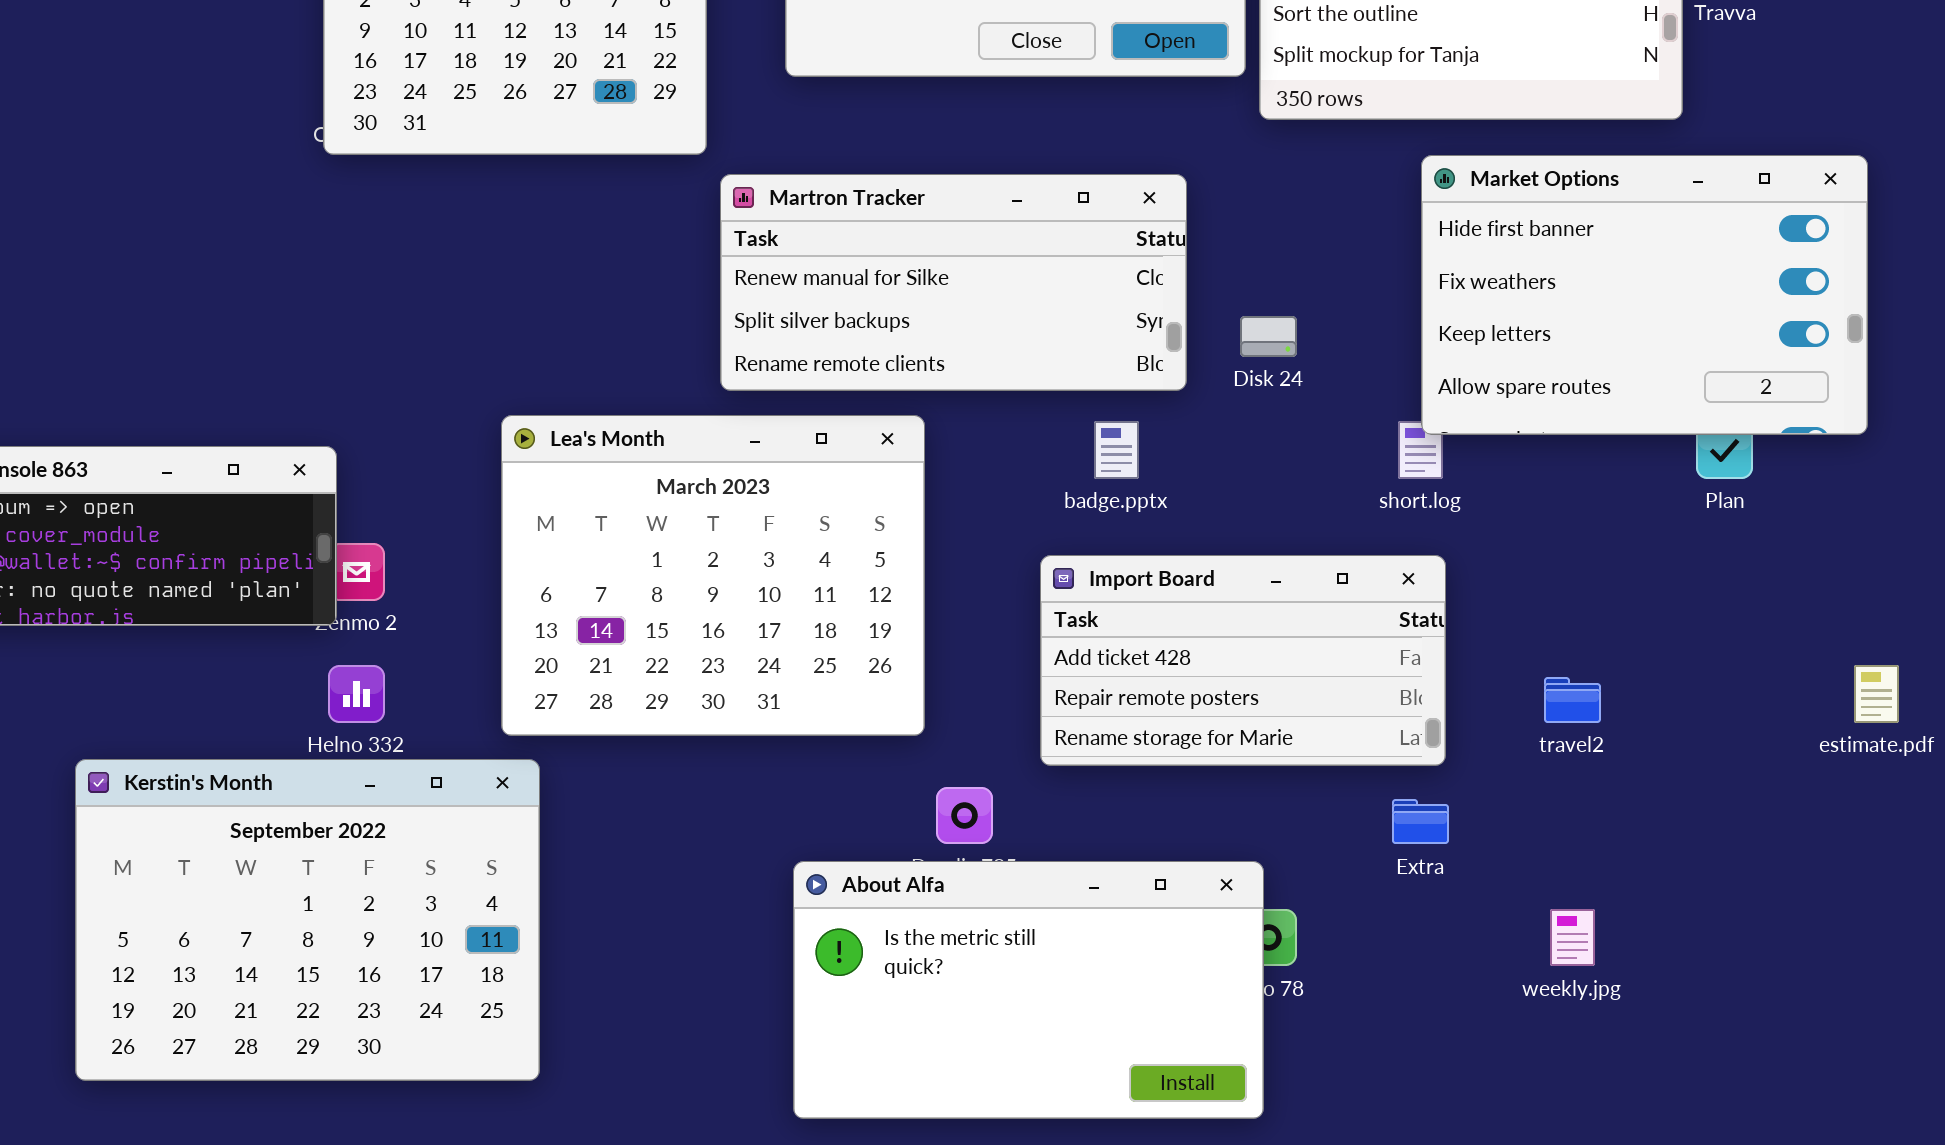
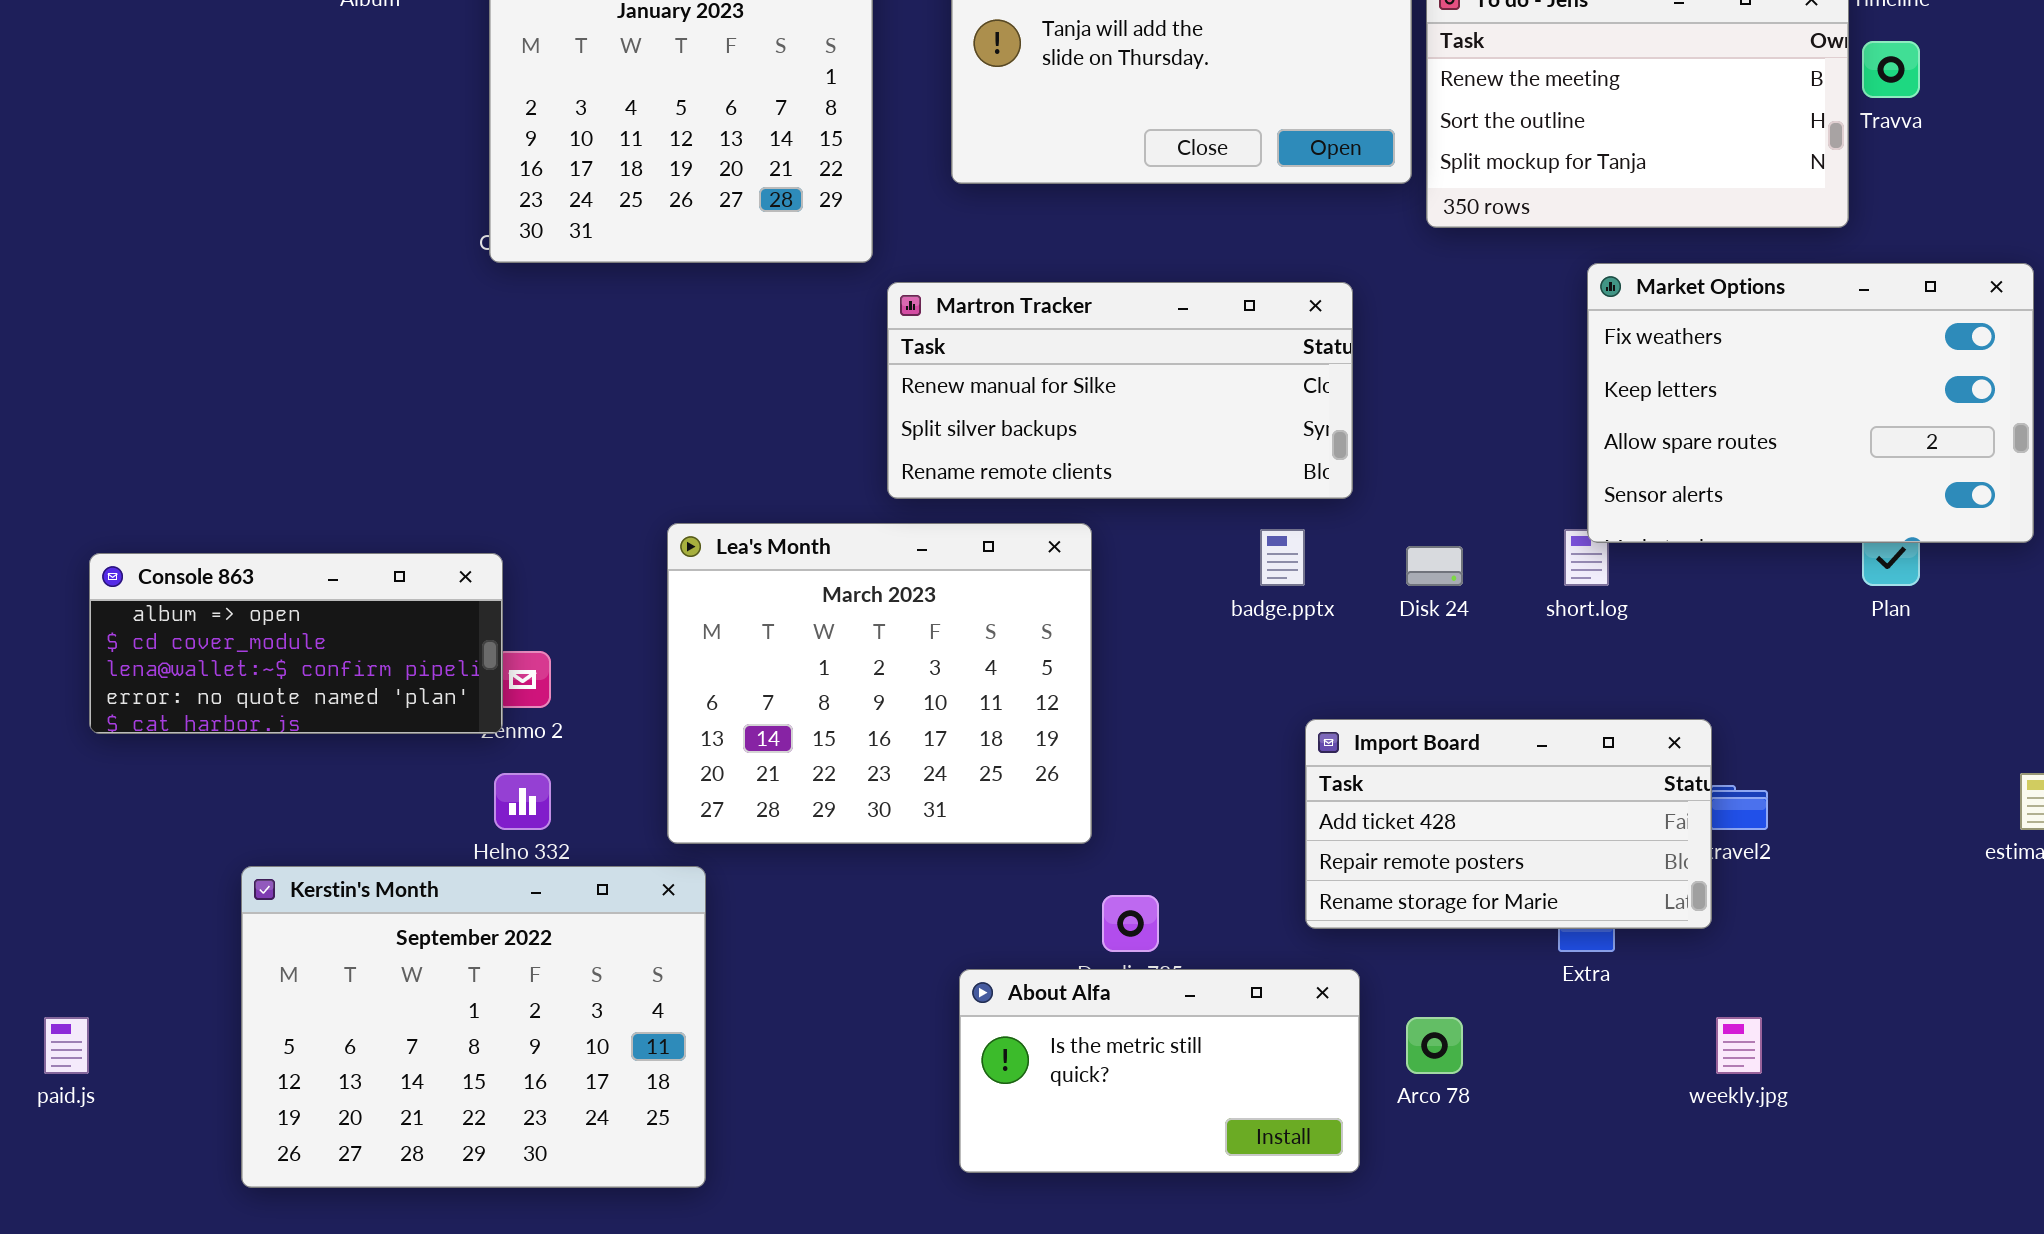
Market Options: [1421,155,1868,435] -> [1587,263,2034,543], scrolled down 1 row
Disk 24: [1240,316,1297,357] -> [1406,546,1463,586], moved
Import Board: [1040,555,1446,766] -> [1305,719,1712,929], moved
About Alfa: [793,861,1264,1119] -> [959,969,1360,1173], resized

